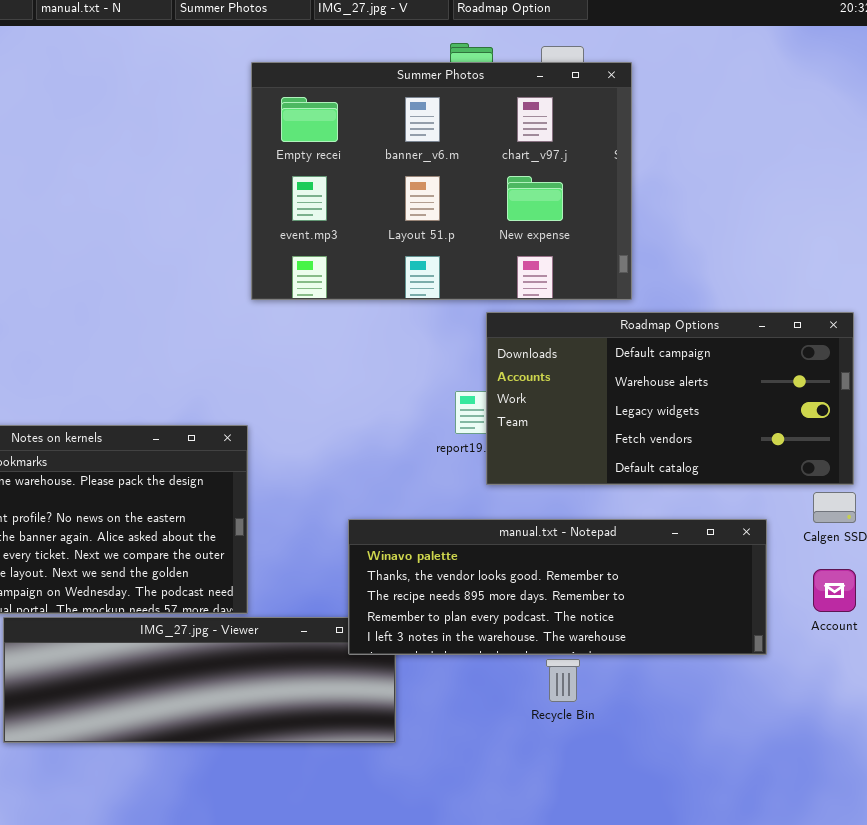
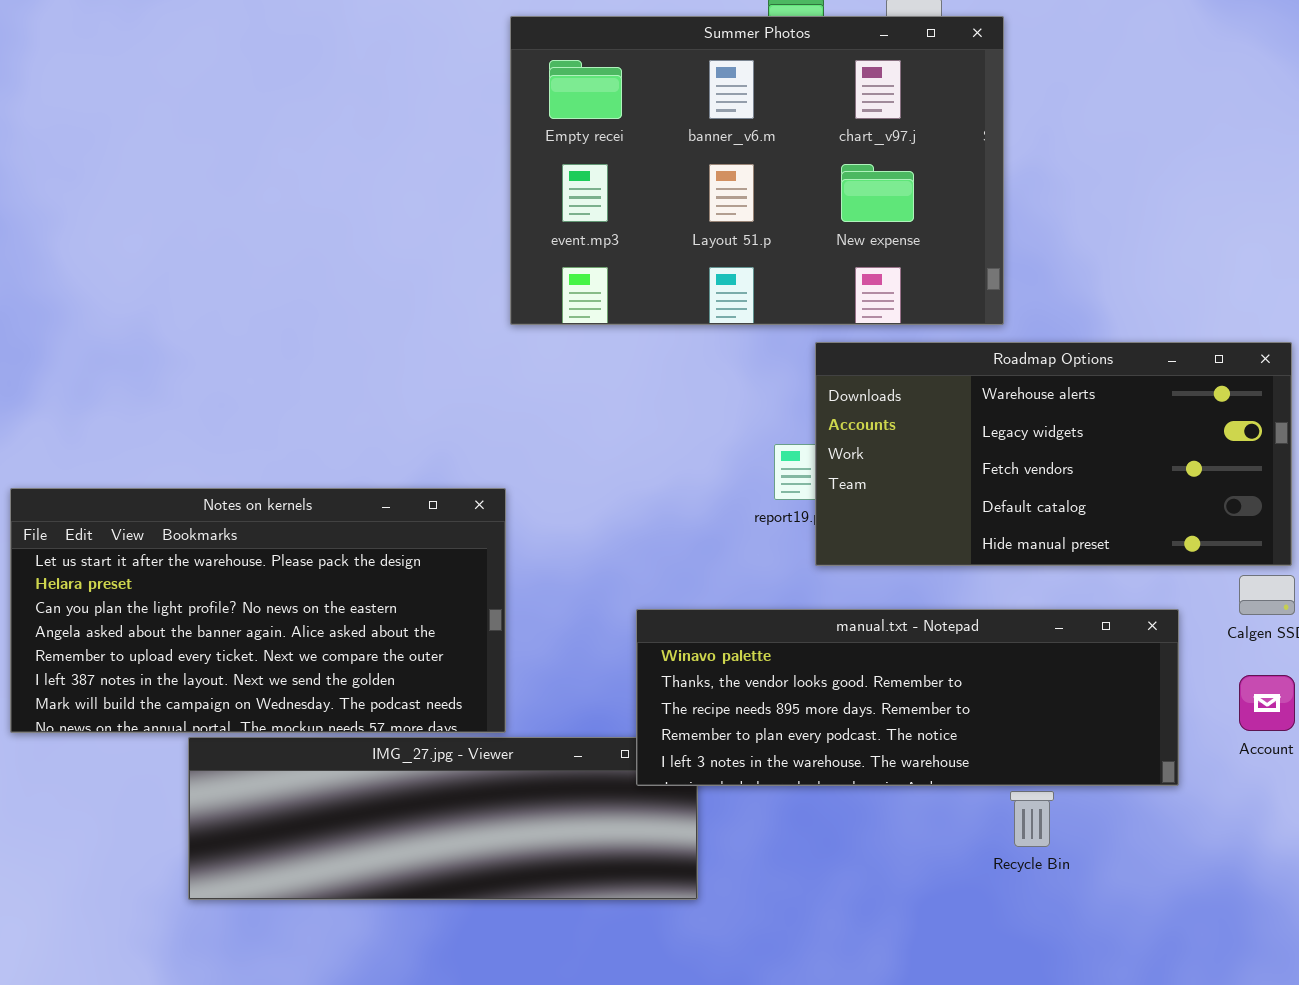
Roadmap Options: [486,312,854,485] -> [815,342,1292,566], scrolled down 1 row
Recycle Bin: [546,659,580,702] -> [1010,791,1054,847], moved

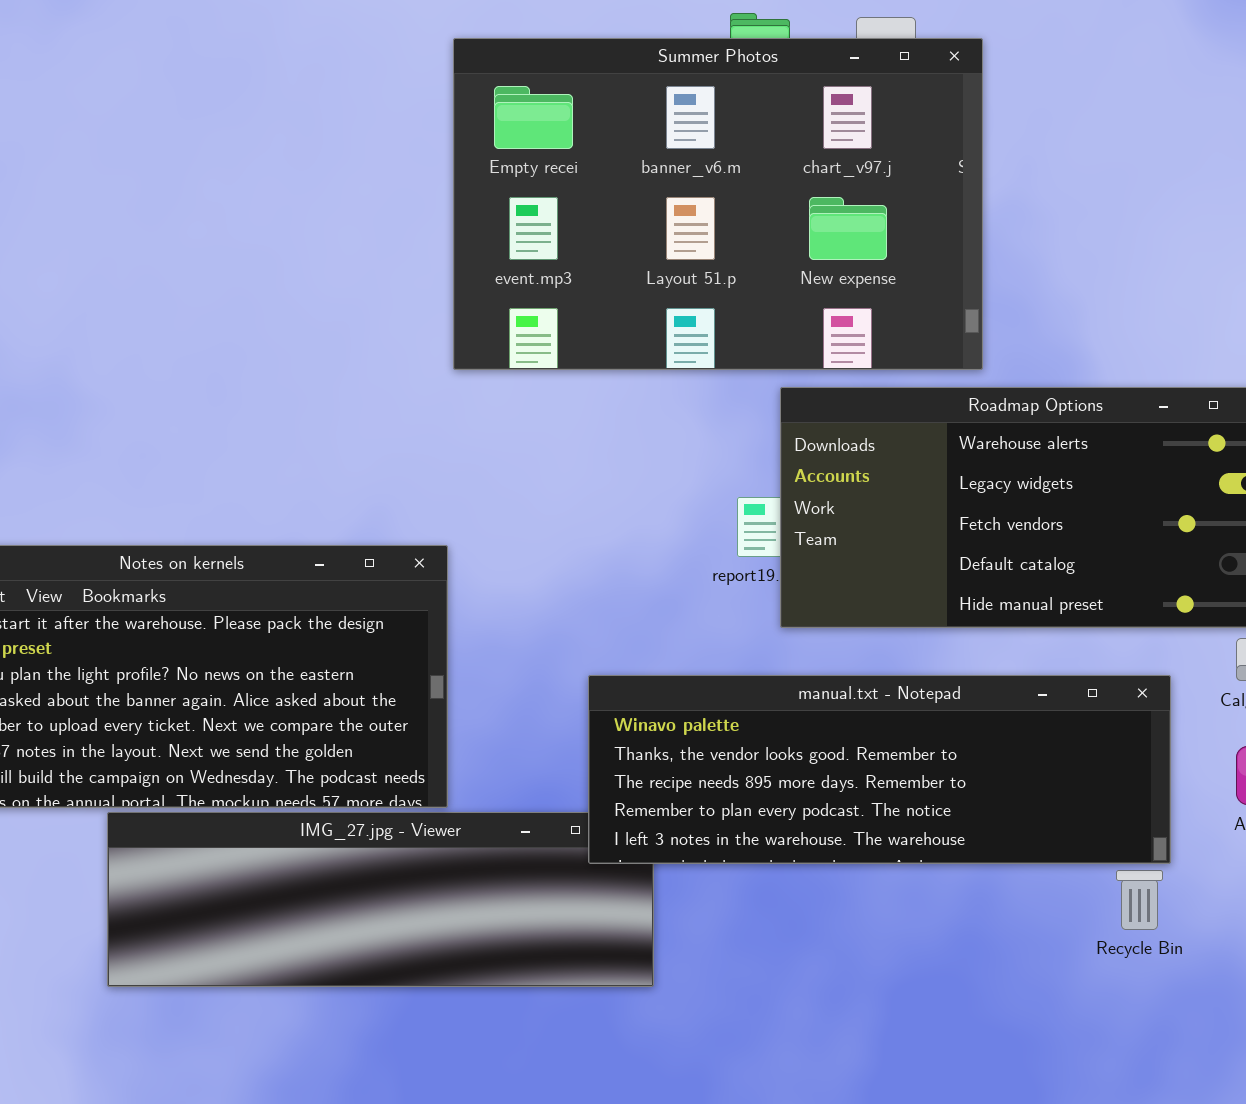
Recycle Bin: [1010,791,1054,847] -> [1116,870,1163,930], moved

